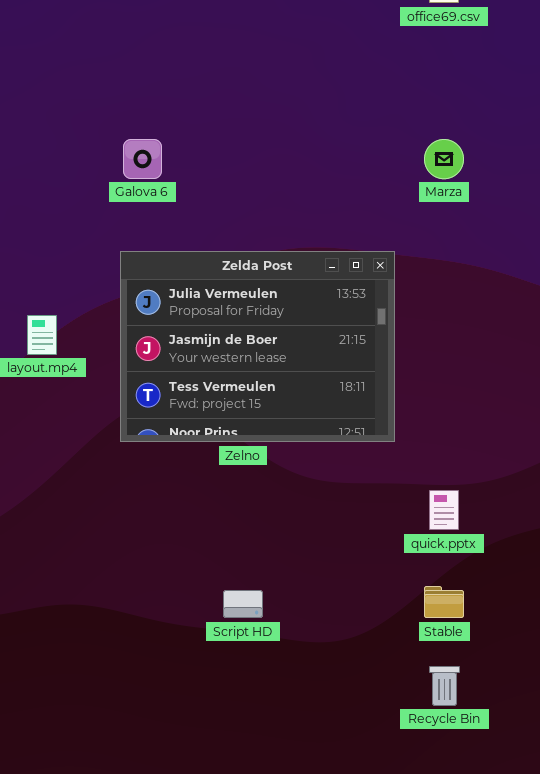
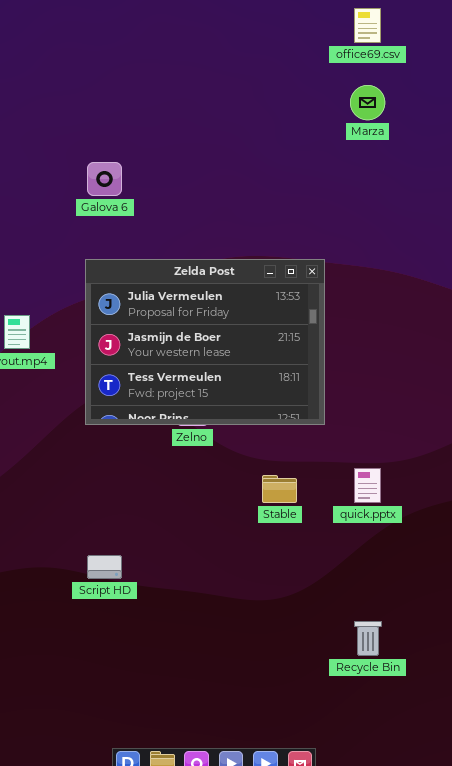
Marza: [424,139,464,179] -> [350,85,385,120], moved
Stable: [424,586,464,618] -> [262,475,297,503], moved
Script HD: [223,590,263,618] -> [87,555,122,579], moved

